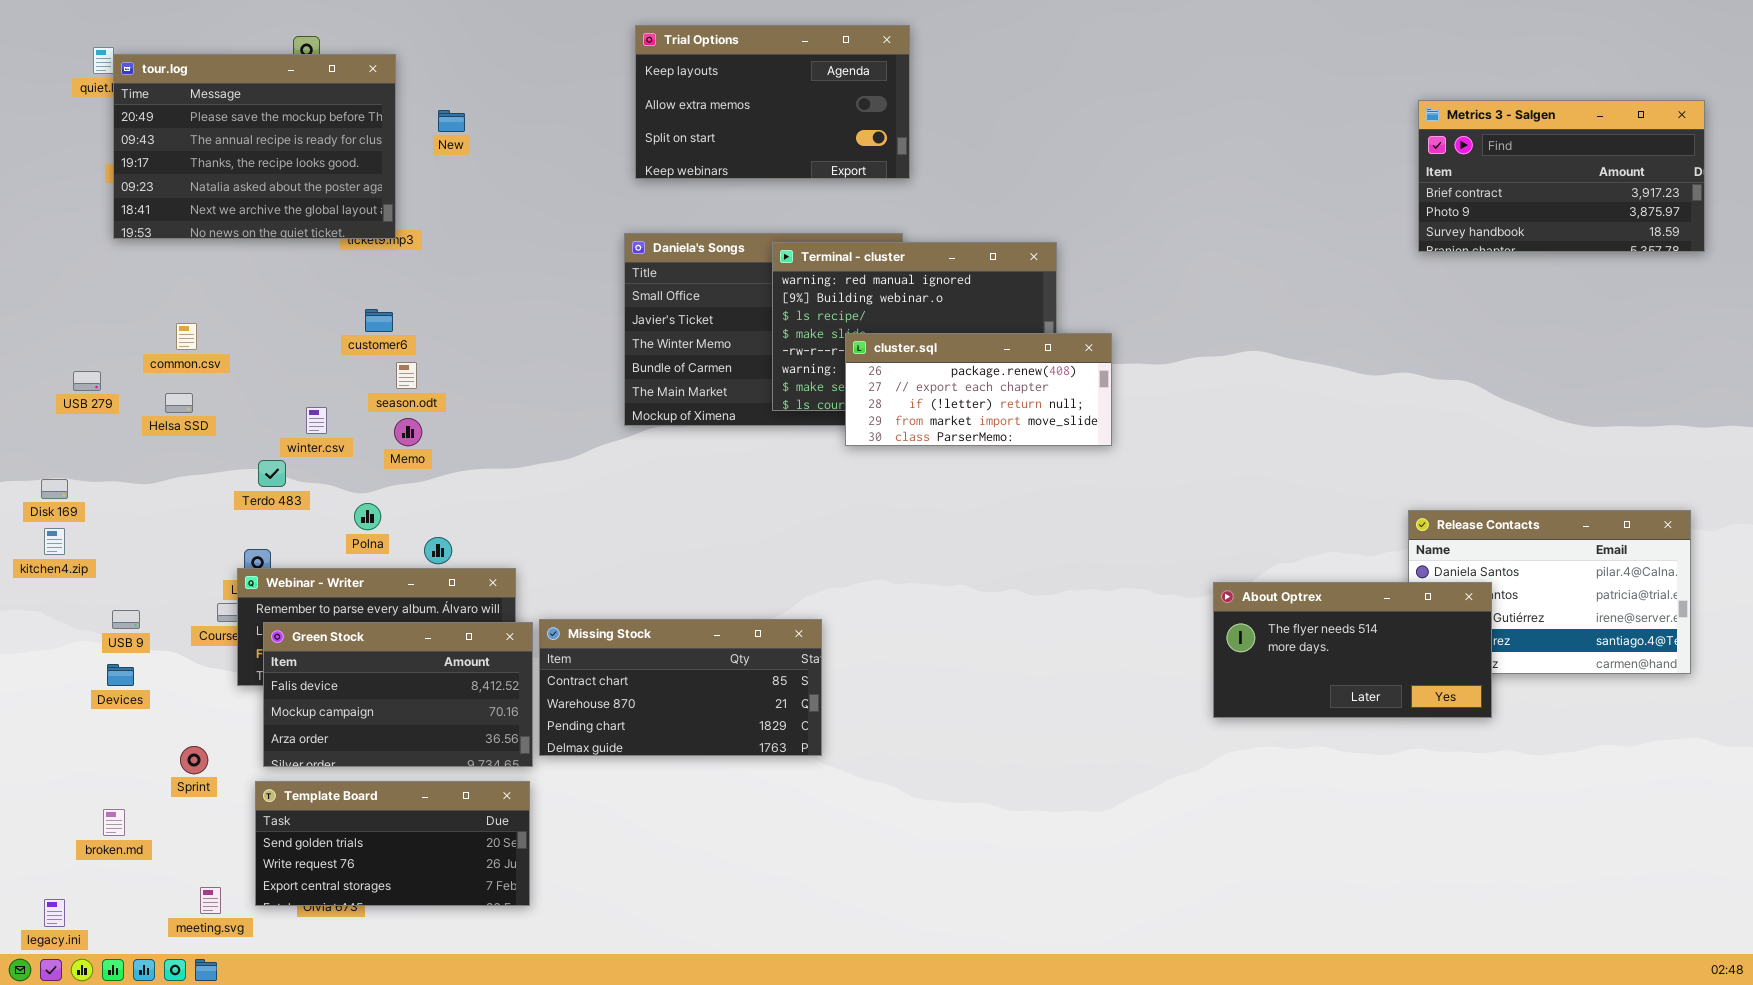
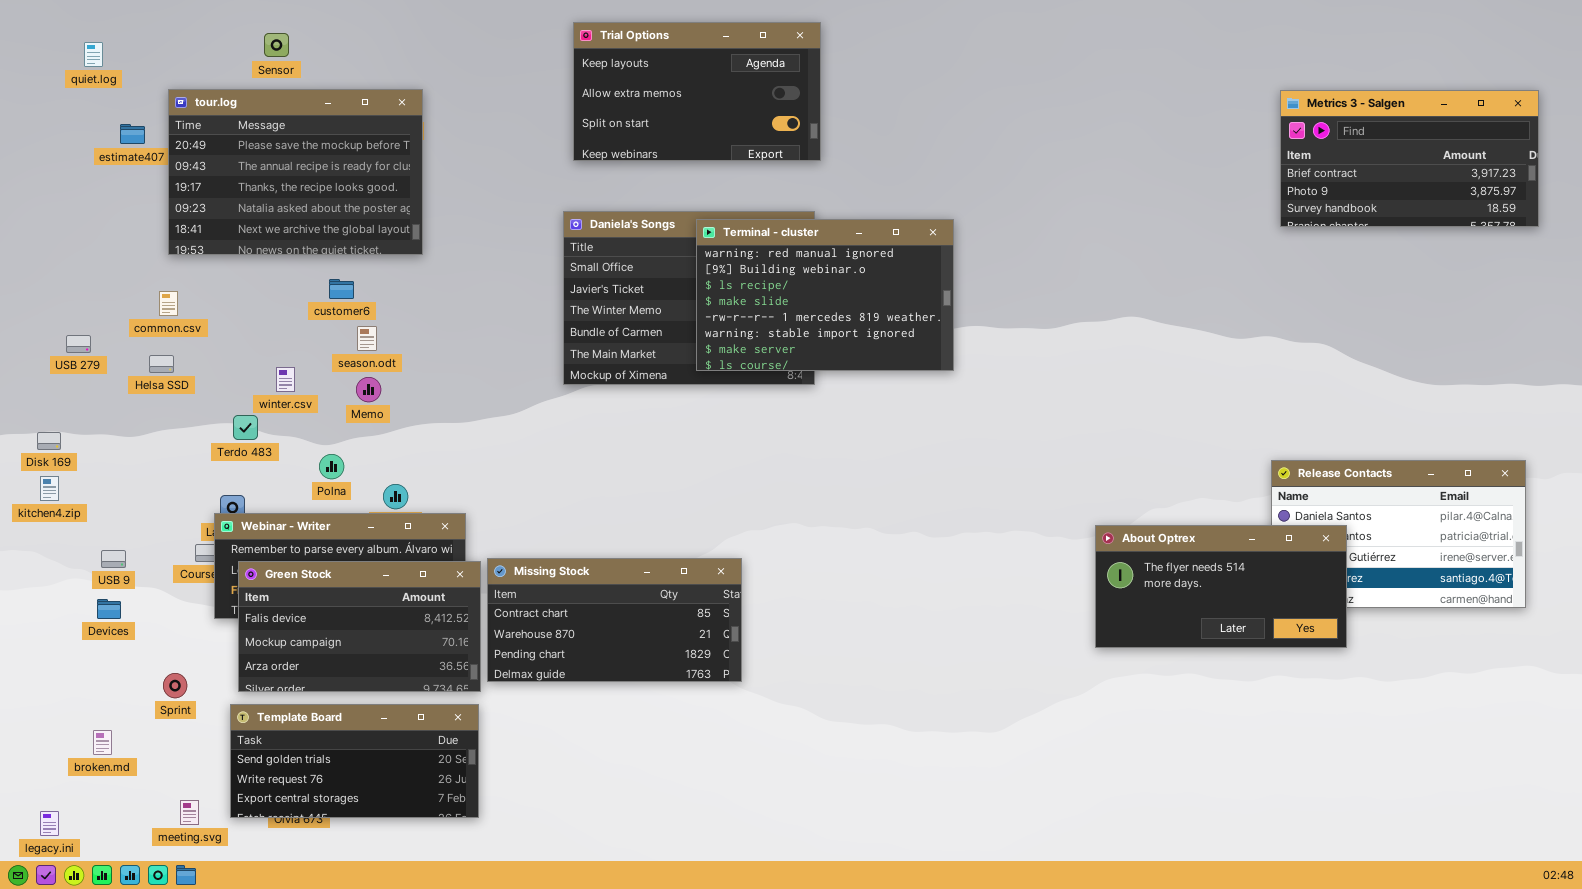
tour.log: [113,54,396,239] -> [168,89,423,255], moved
cluster.sql: [845,333,1112,446] -> none, closed

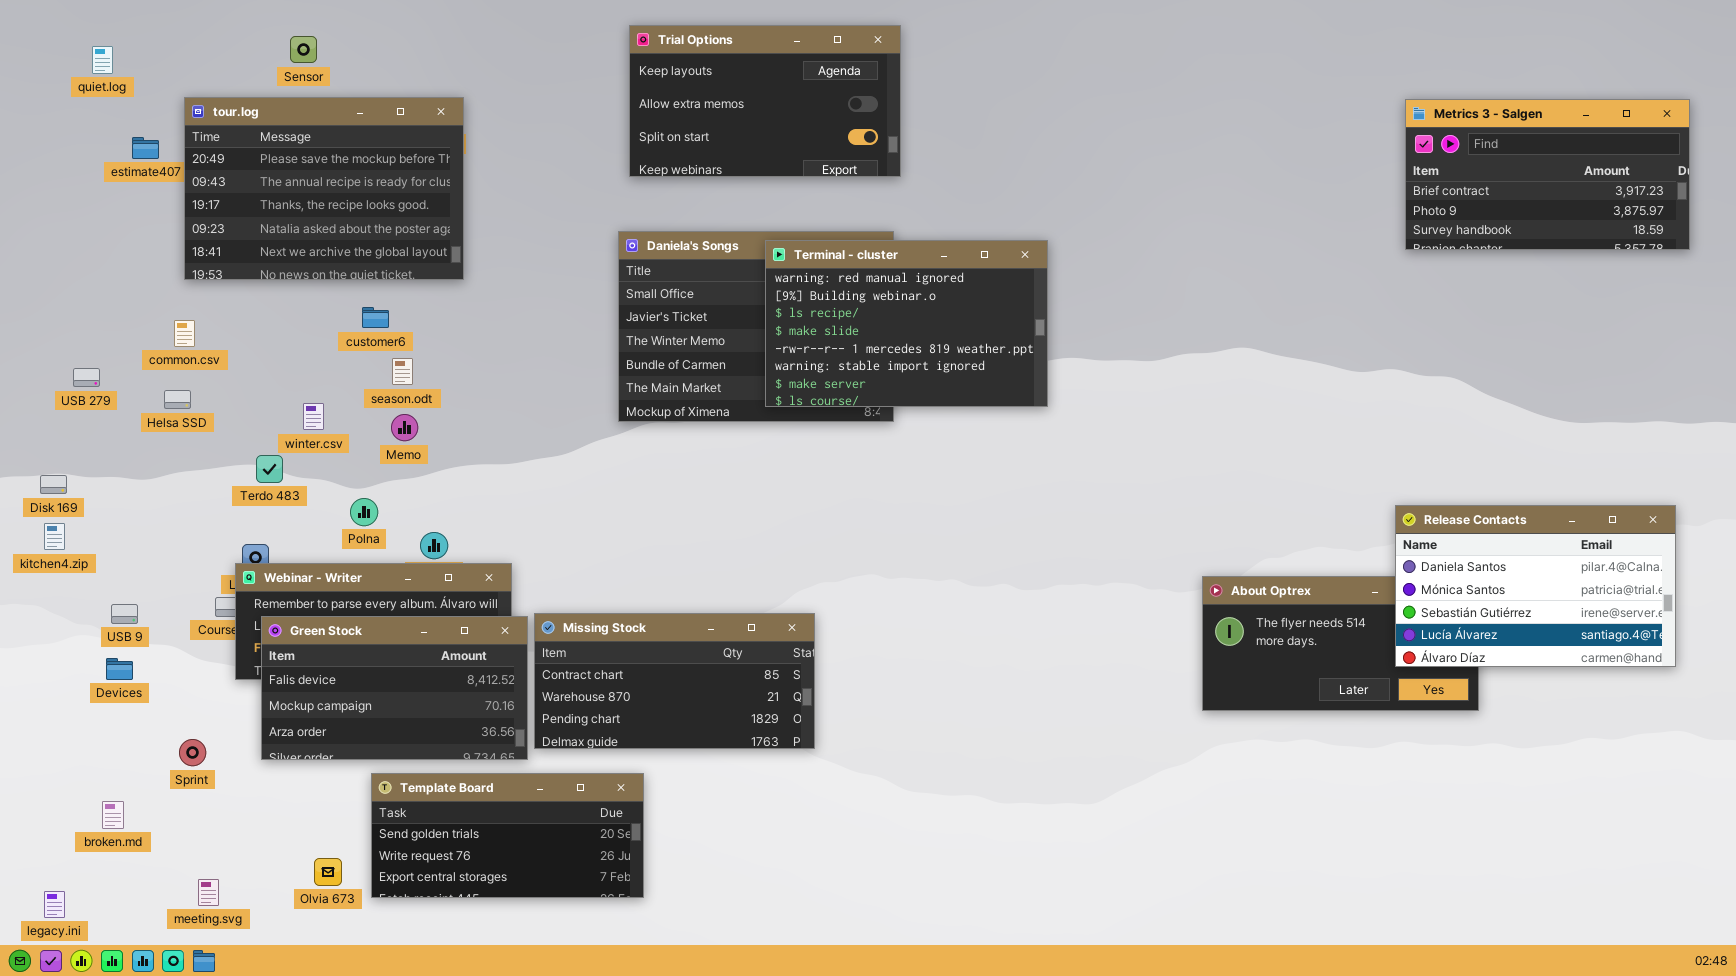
Release Contacts: [1271,460,1526,608] -> [1395,505,1676,667], raised
Template Board: [230,704,479,818] -> [371,773,644,898], moved

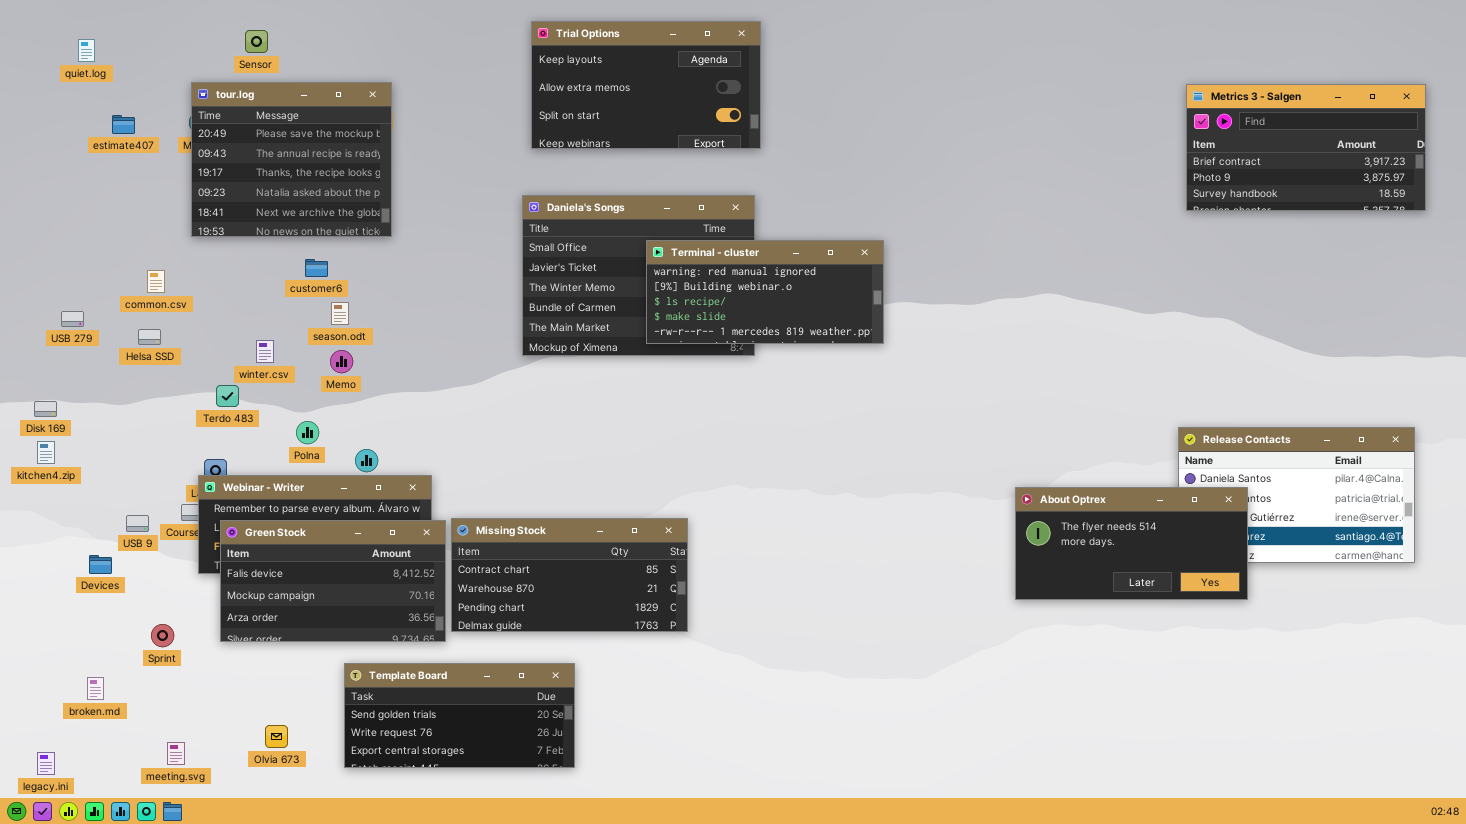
tour.log: [184,97,464,280] -> [191,82,392,237], resized
Terminal - cluster: [765,240,1048,407] -> [646,240,884,344], resized
About Optrex: [1202,576,1479,711] -> [1015,487,1248,600], raised
USB 9: [111,604,138,624] -> [126,515,149,532], moved
Template Board: [371,773,644,898] -> [344,663,575,768], moved

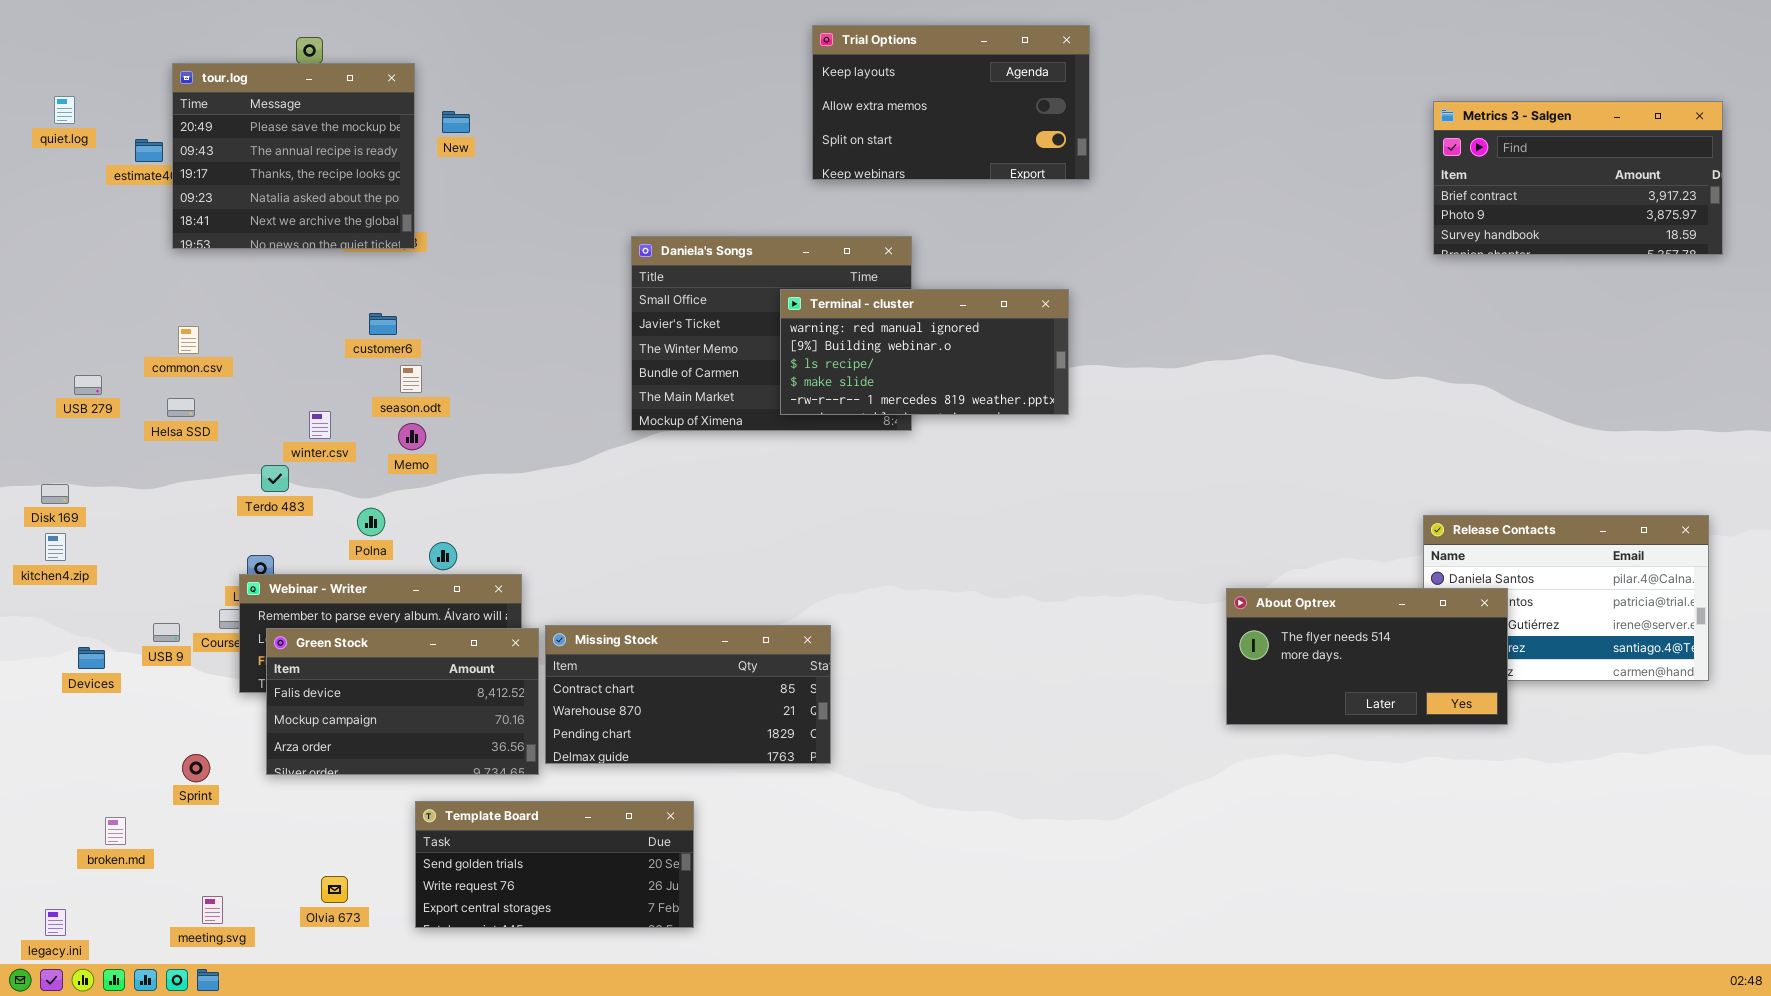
Trial Options: [531,21,761,149] -> [812,25,1090,180], moved
quiet.log: [78,39,95,62] -> [54,96,75,124], moved
tour.log: [191,82,392,237] -> [172,63,415,249], moved
Devices: [89,555,112,574] -> [78,647,105,669], moved

